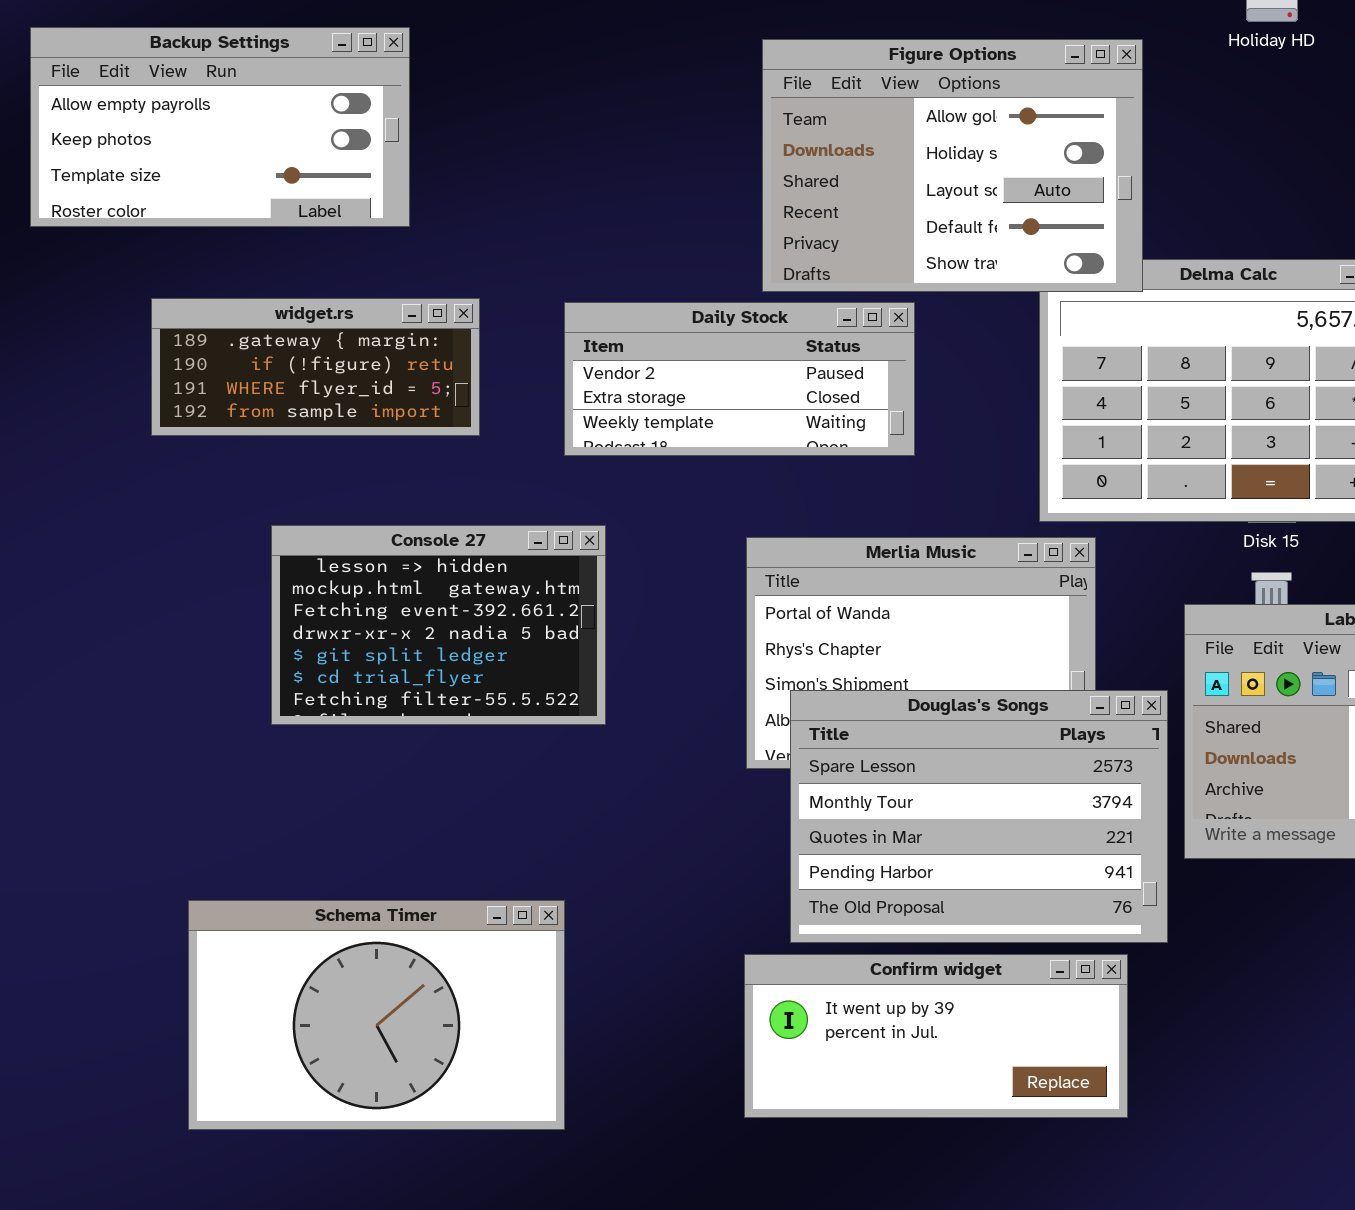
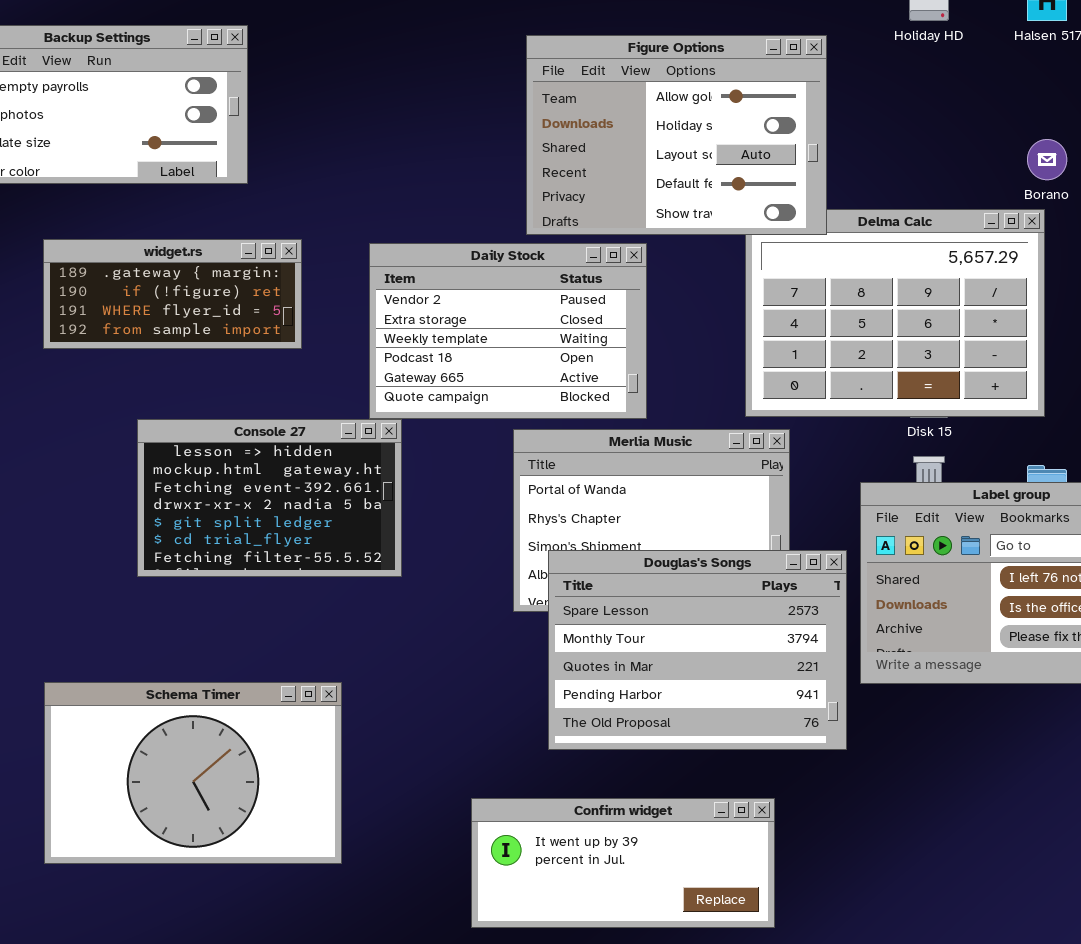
Daily Stock: [564,302,915,456] -> [369,243,647,419], resized
Schema Timer: [188,900,565,1130] -> [44,682,342,864], moved
Confirm widget: [744,954,1128,1118] -> [471,798,775,928], moved

